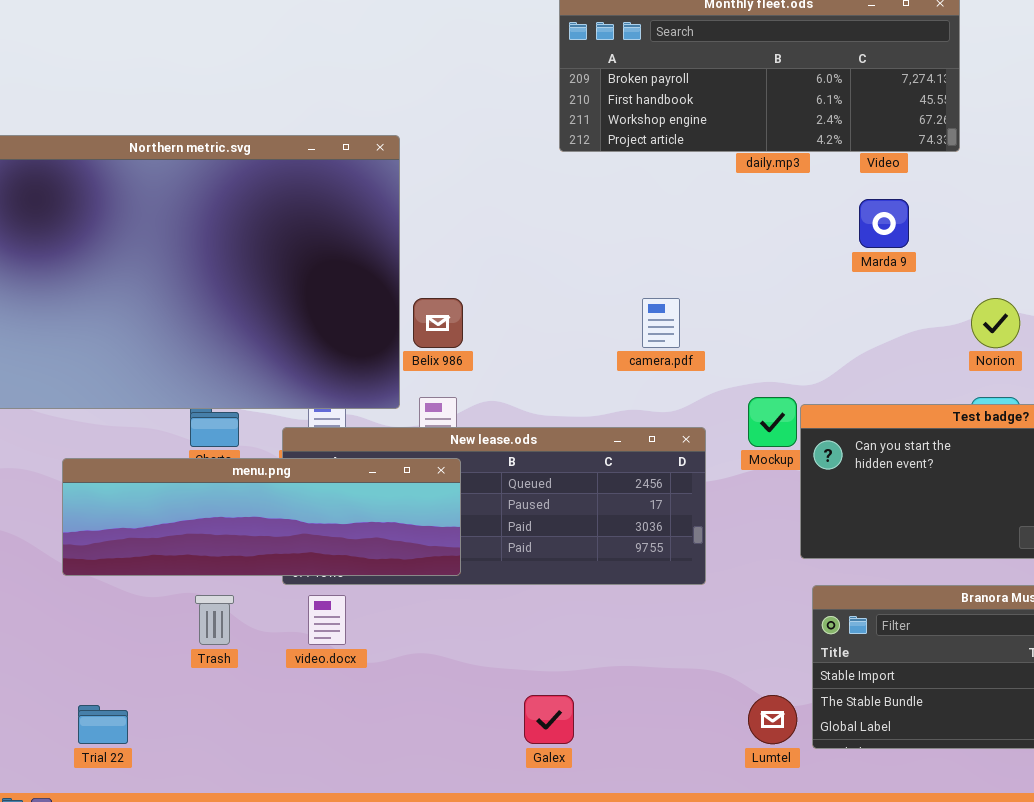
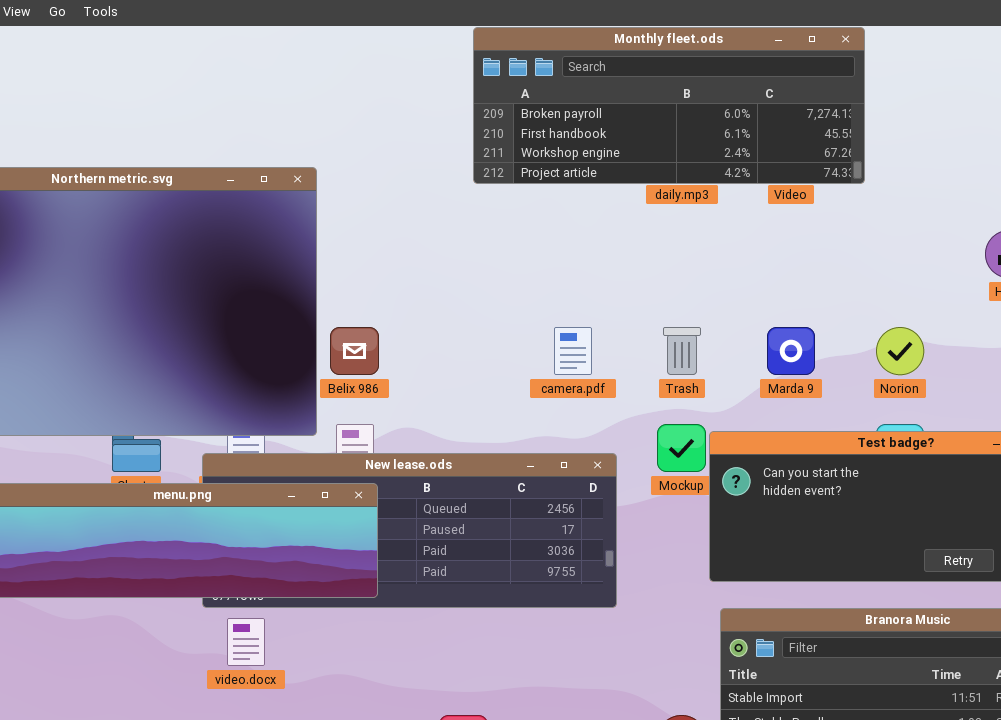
Marda 9: [859,199,909,248] -> [767,327,815,375], moved
Trash: [195,595,234,645] -> [663,327,701,375], moved

